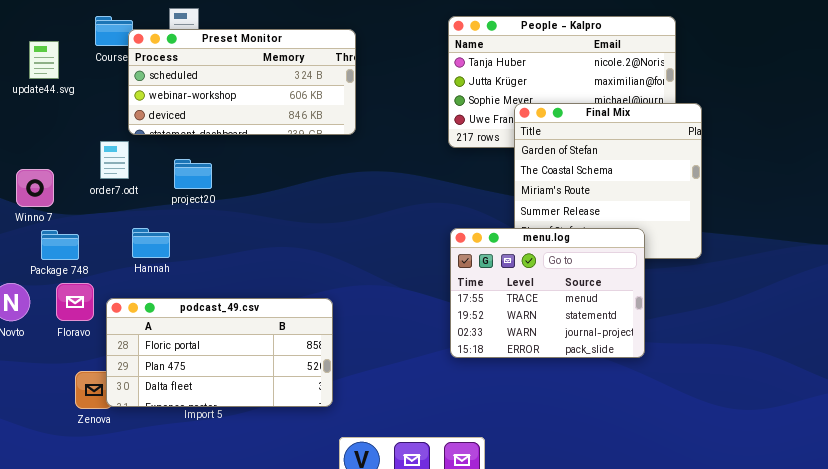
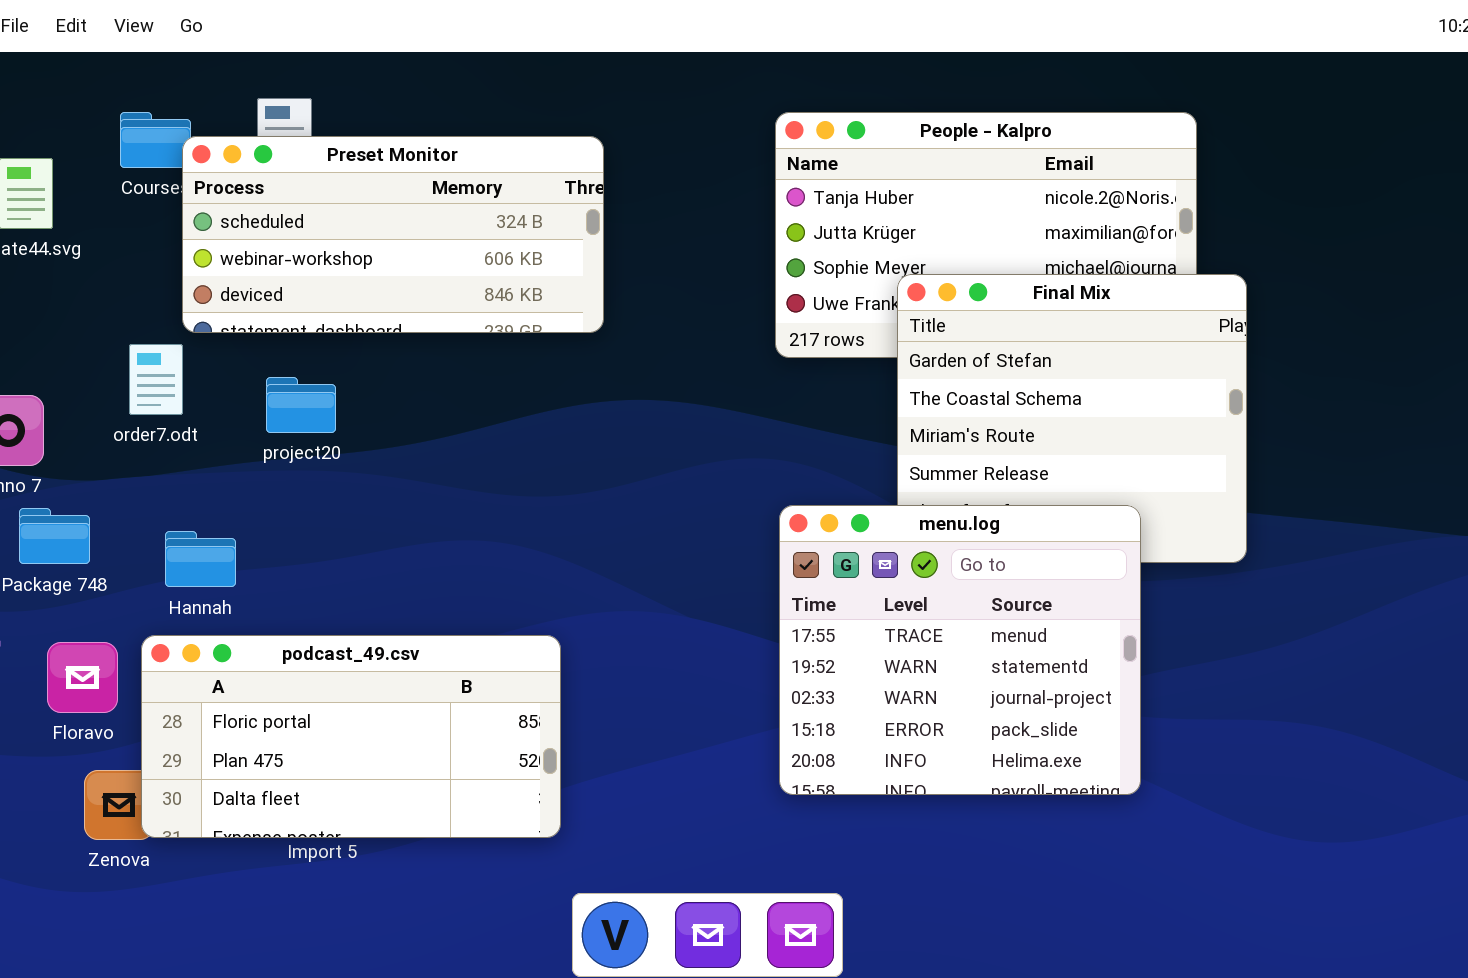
Hannah: [132,228,170,258] -> [165,531,236,587], moved
menu.log: [450,228,645,358] -> [779,505,1141,795], resized
Floravo: [56,283,94,321] -> [47,642,118,713], moved

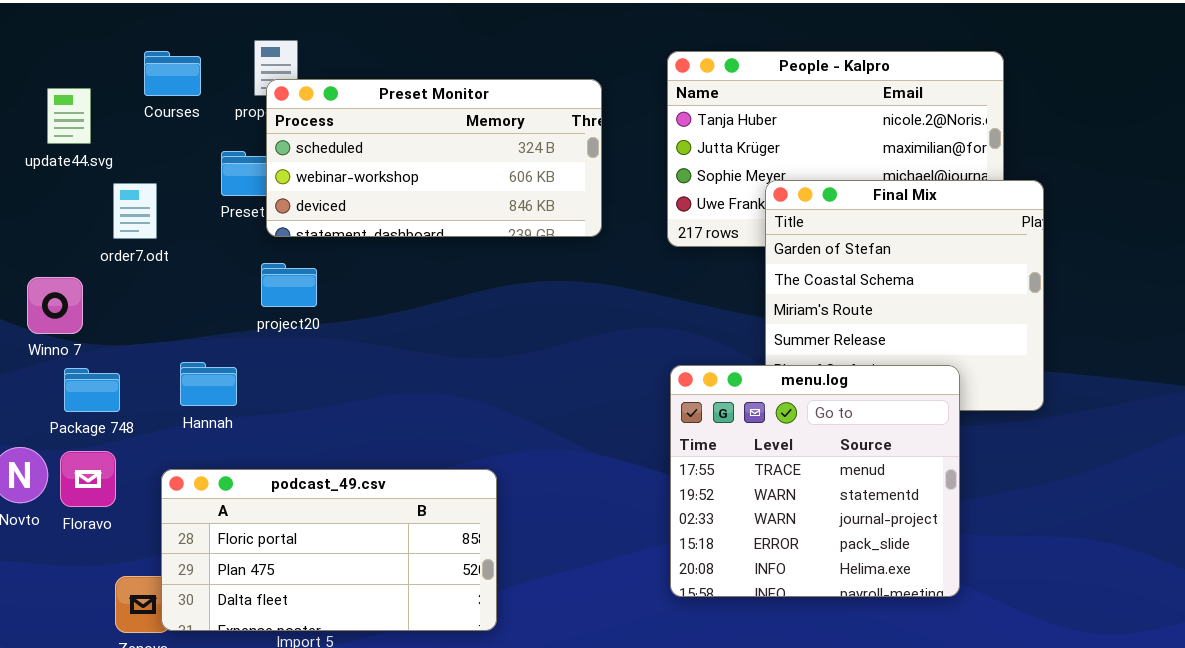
Preset Monitor: [182,136,604,333] -> [266,79,602,237], moved
order7.odt: [129,344,183,415] -> [113,183,157,239], moved
Hannah: [165,531,236,587] -> [180,362,237,406], moved
Floravo: [47,642,118,713] -> [60,451,116,507], moved

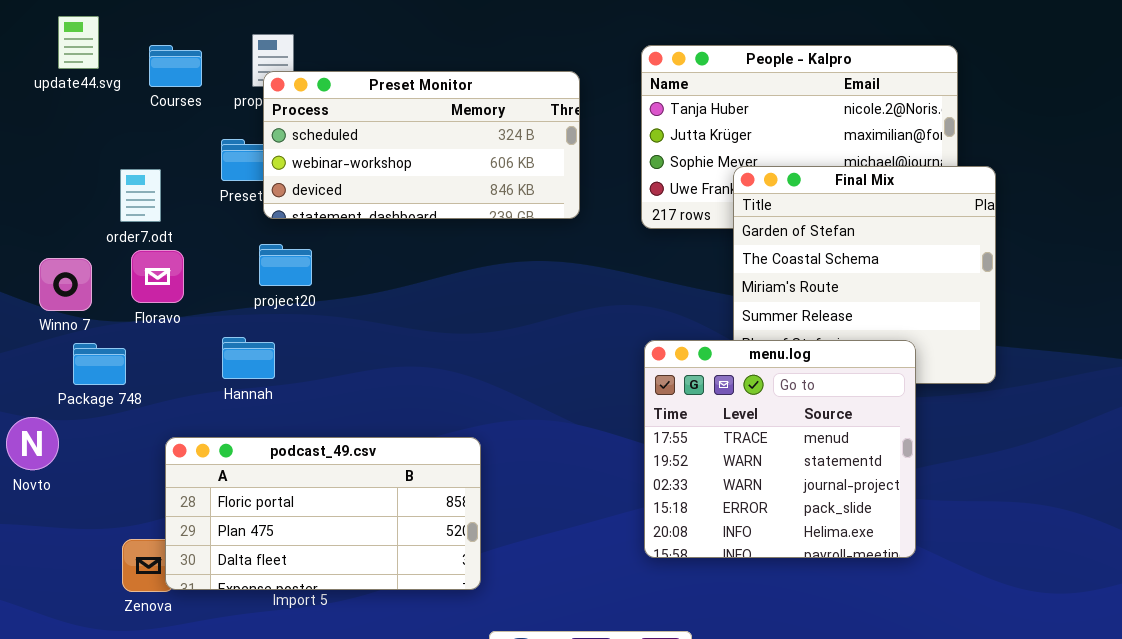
update44.svg: [47,88,91,144] -> [58,16,99,69], moved
Hannah: [180,362,237,406] -> [222,337,275,379], moved
Floravo: [60,451,116,507] -> [131,250,184,303], moved

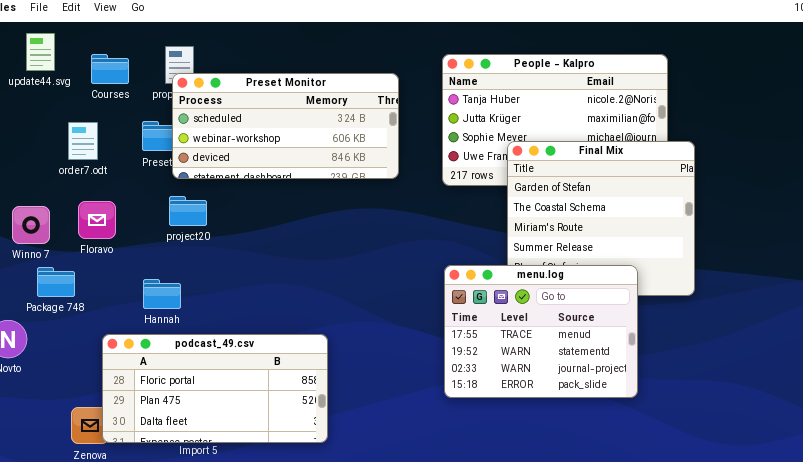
order7.odt: [120,169,161,222] -> [68,122,98,160], moved
Hannah: [222,337,275,379] -> [143,279,181,309], moved
menu.log: [644,340,916,558] -> [444,265,638,398], resized

